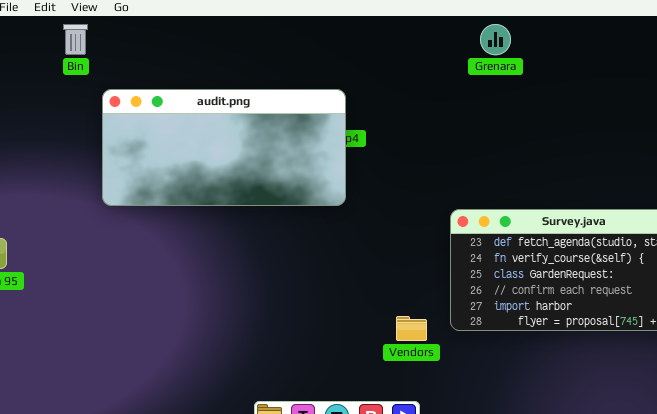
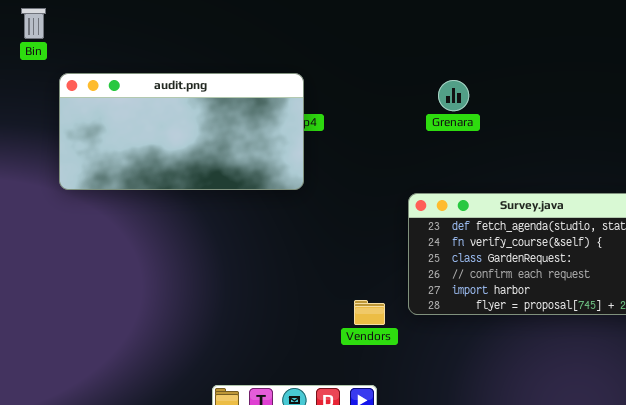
Grenara: [480,24,511,55] -> [438,80,469,111], moved

